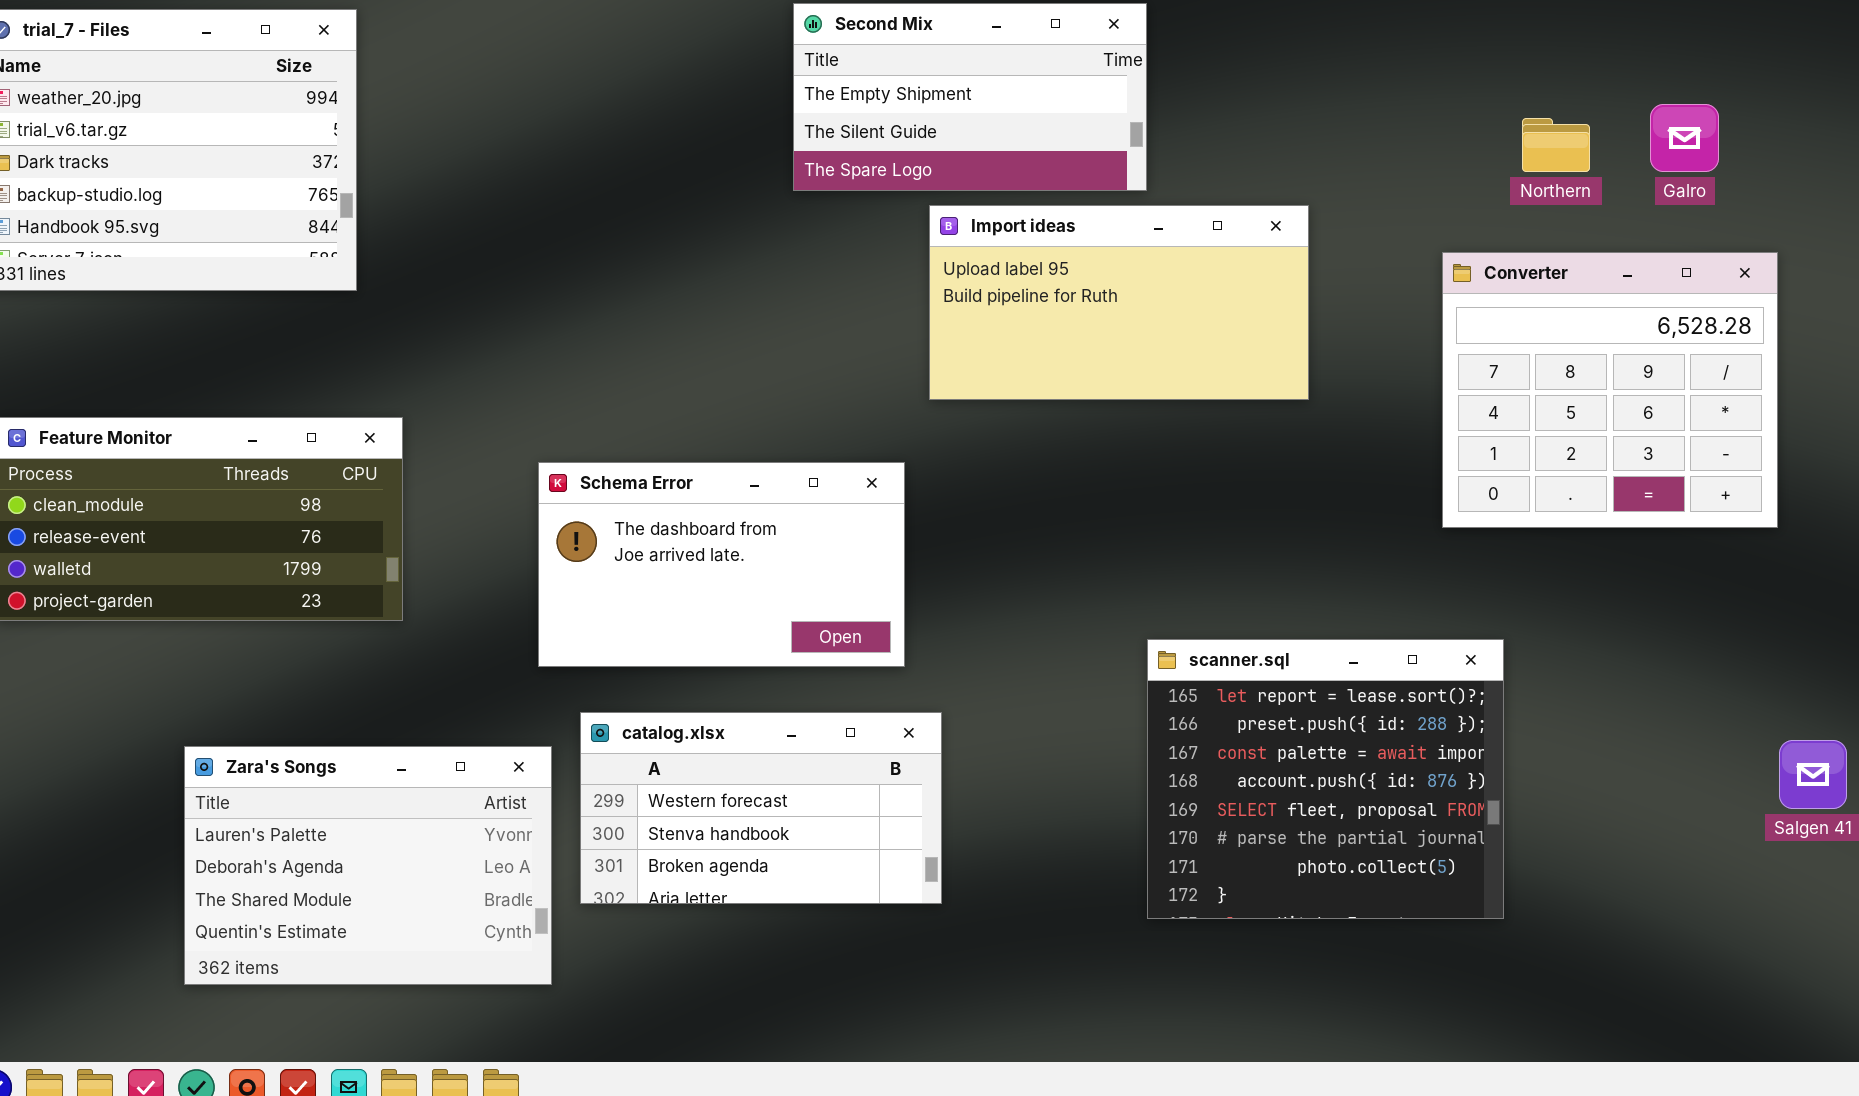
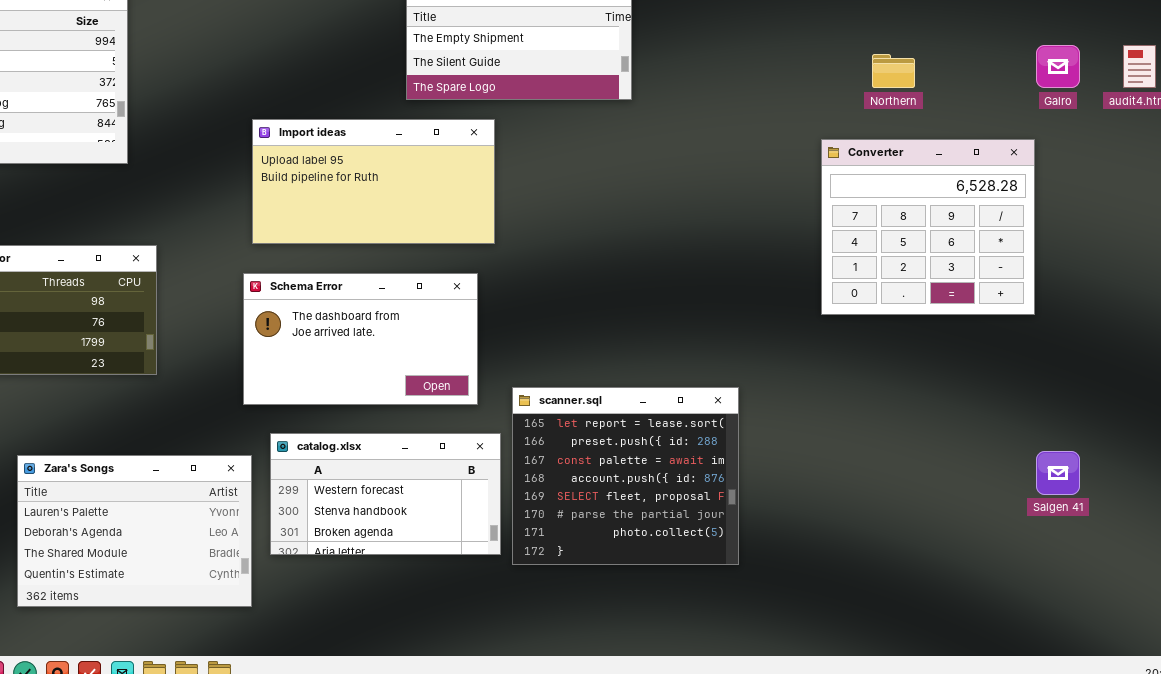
Galro: [1650,104,1719,172] -> [1036,45,1080,88], moved
Import ideas: [929,205,1309,400] -> [252,119,495,244], moved
scanner.sql: [1147,639,1504,919] -> [512,387,739,565], moved

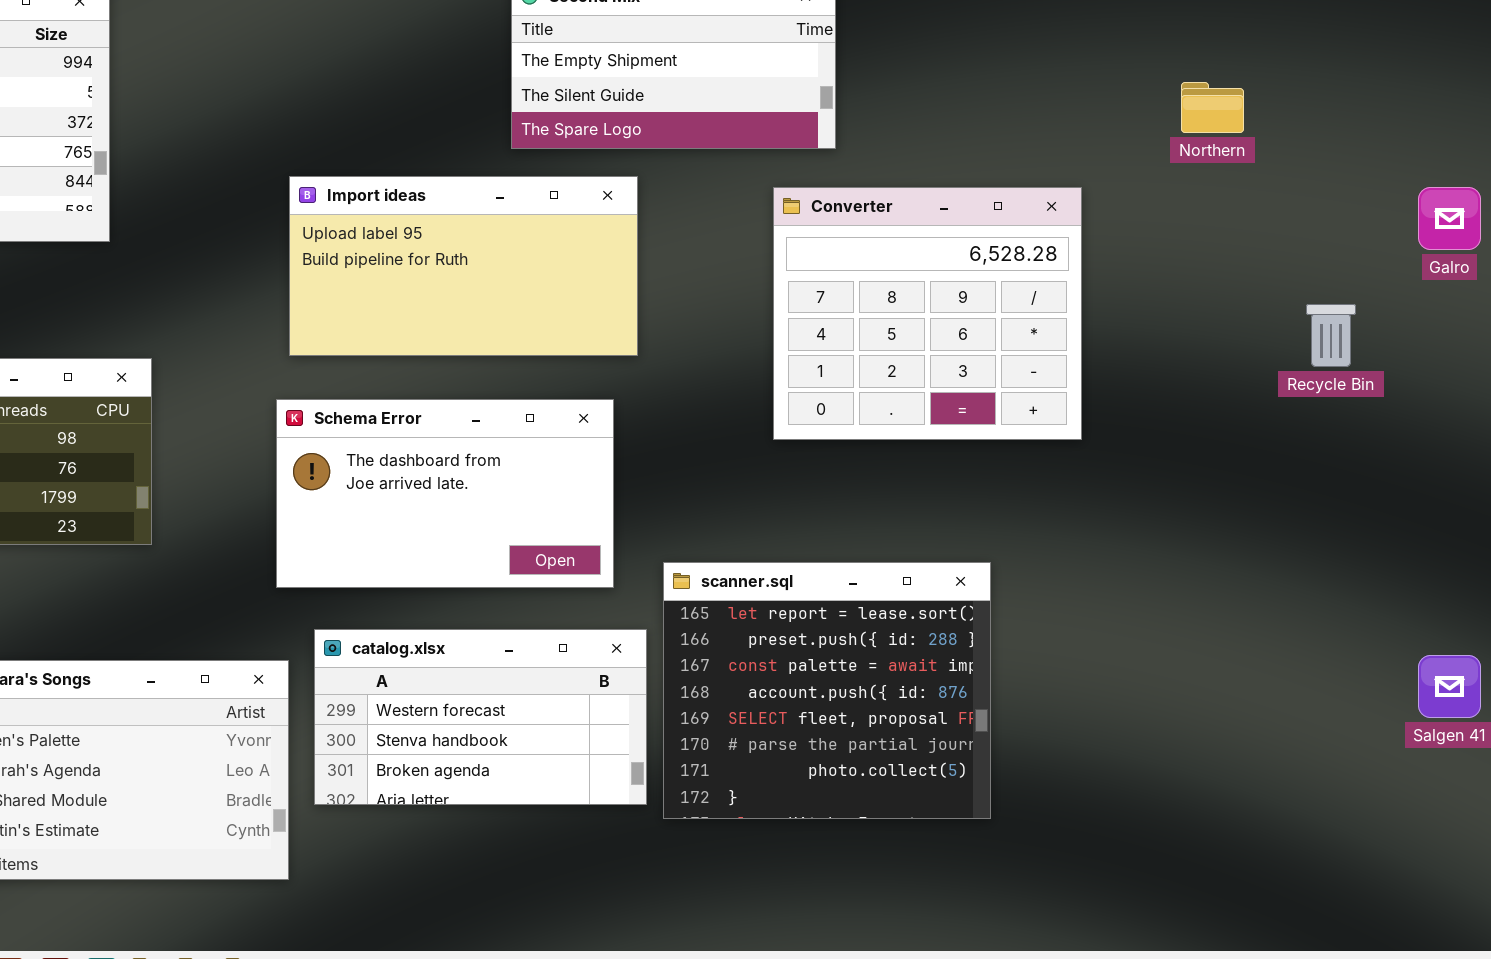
Galro: [1036,45,1080,88] -> [1418,187,1481,250], moved
Converter: [821,139,1035,315] -> [773,187,1082,440], moved

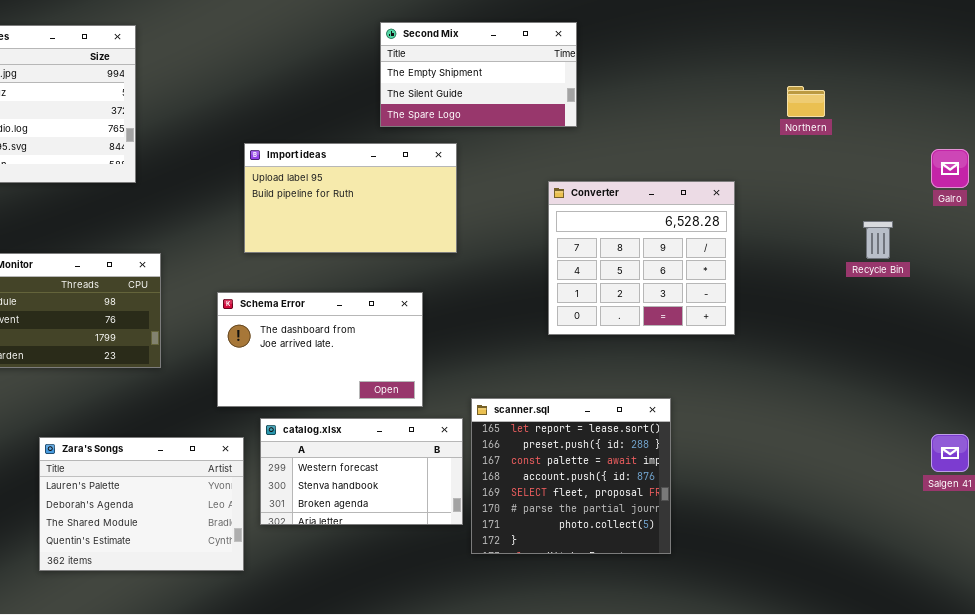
Converter: [773,187,1082,440] -> [548,181,735,335], moved
Schema Error: [276,399,614,588] -> [217,292,423,407], moved
scanner.sql: [663,562,991,819] -> [471,398,671,554], moved

